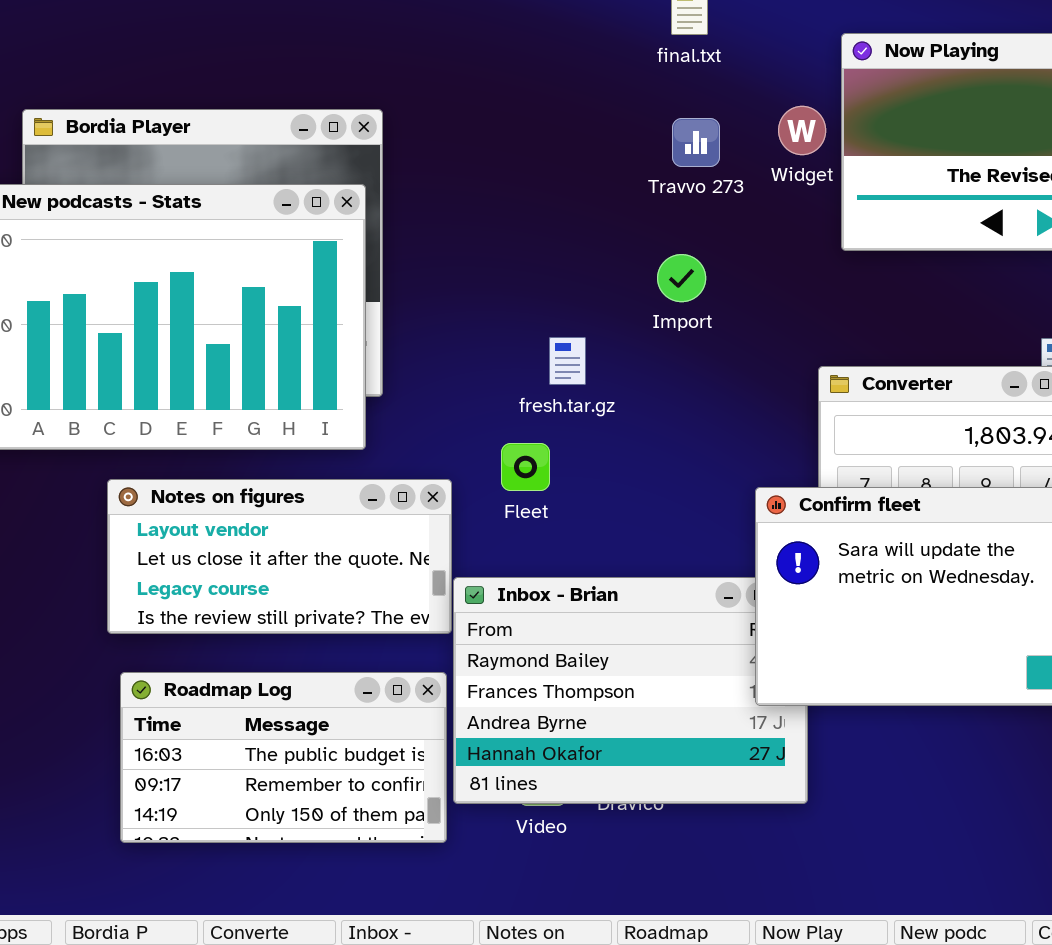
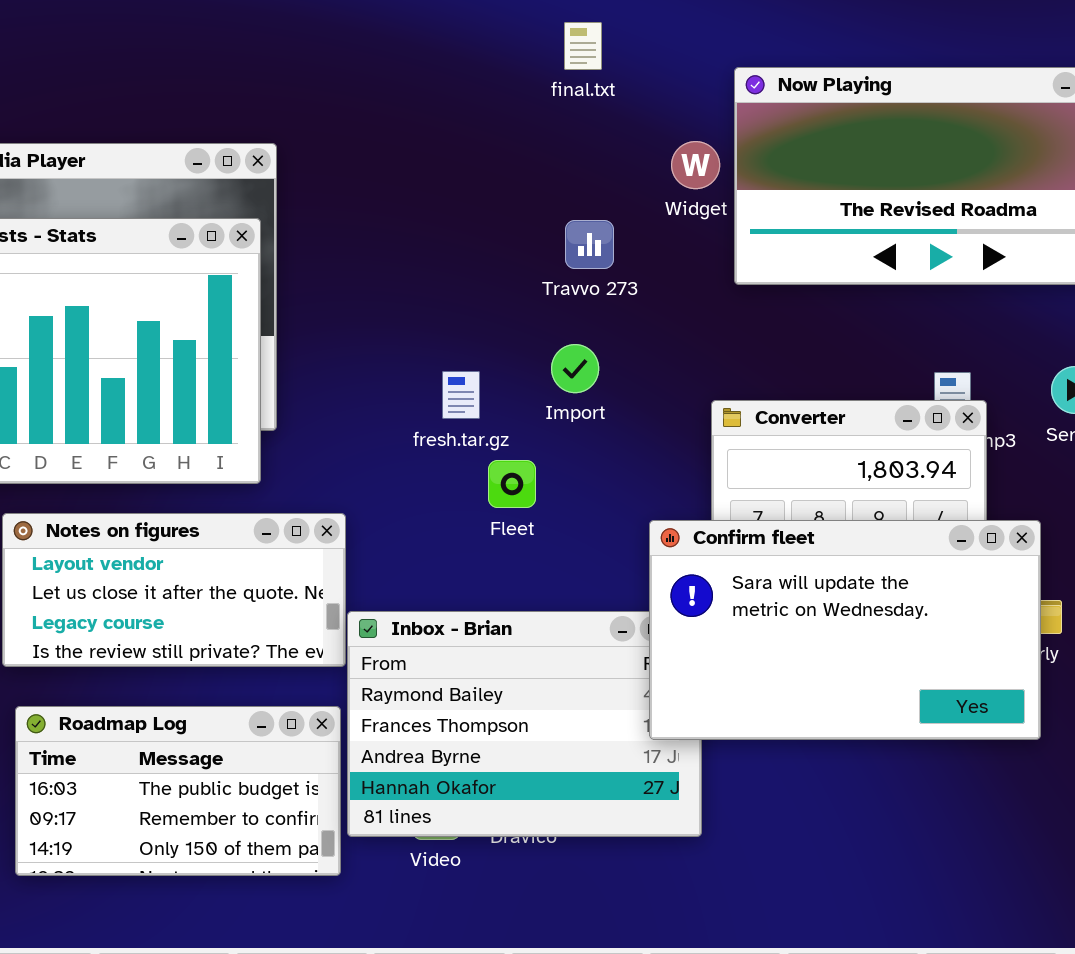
Travvo 273: [672,118,720,167] -> [565,220,614,269], moved
Import: [657,254,706,302] -> [551,344,599,393], moved
Fleet: [501,443,550,491] -> [488,460,536,508], moved

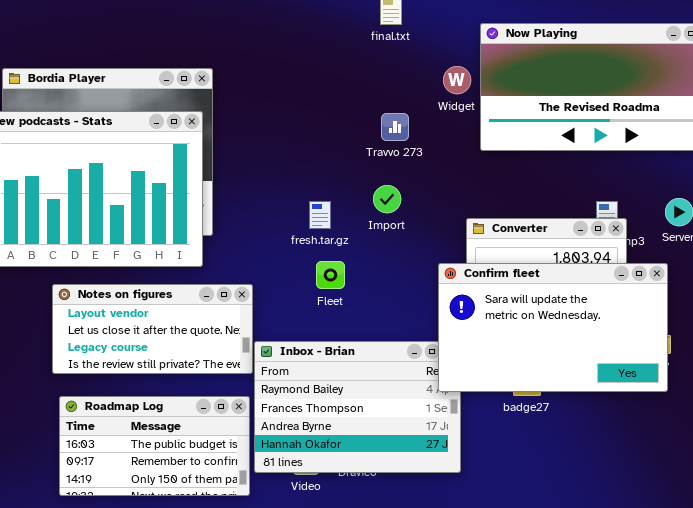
Fleet: [488,460,536,508] -> [316,261,345,289], moved
Confirm fleet: [649,520,1041,740] -> [438,263,668,392], moved

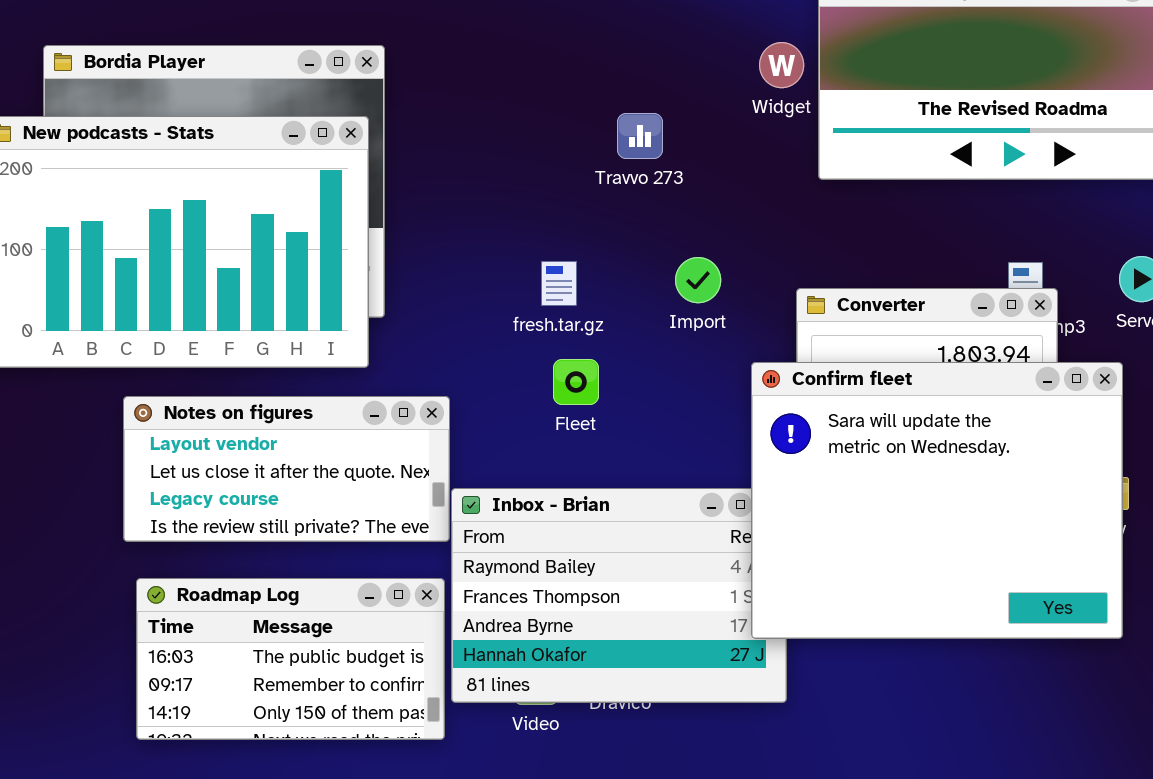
Travvo 273: [381,113,409,141] -> [617,113,663,159], moved
Import: [373,185,401,213] -> [675,257,721,303], moved
Confirm fleet: [438,263,668,392] -> [751,362,1123,639], resized

